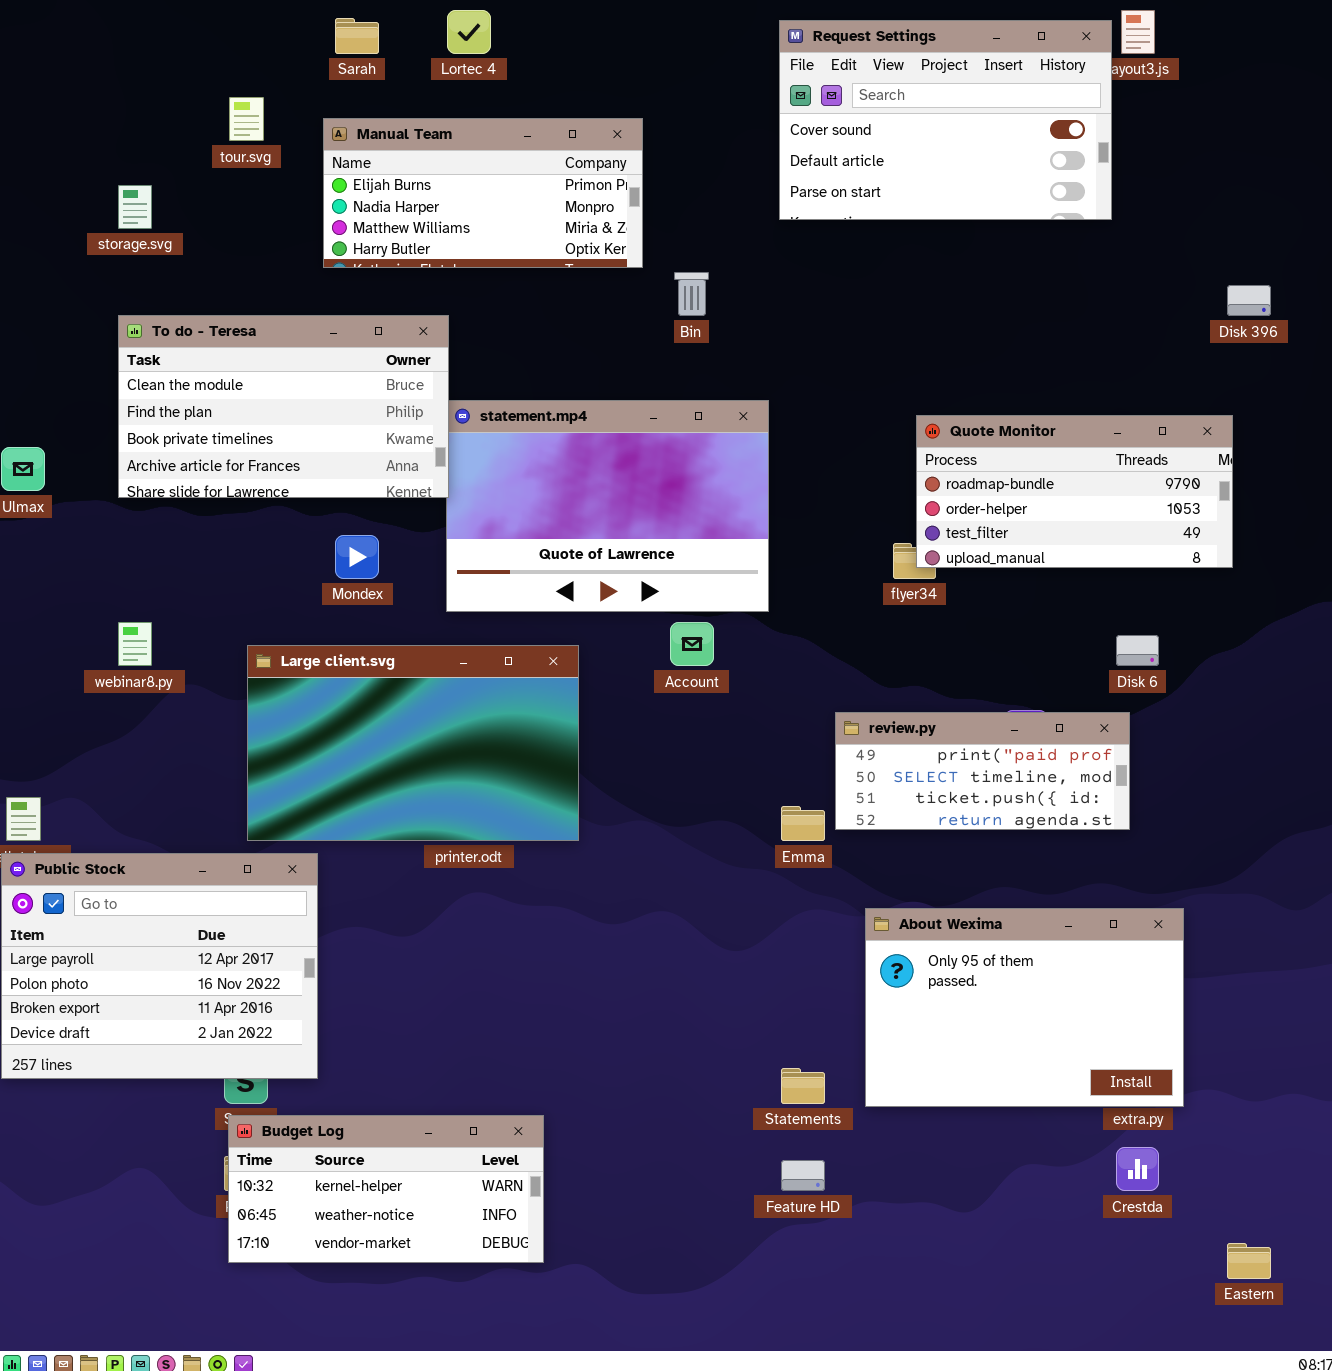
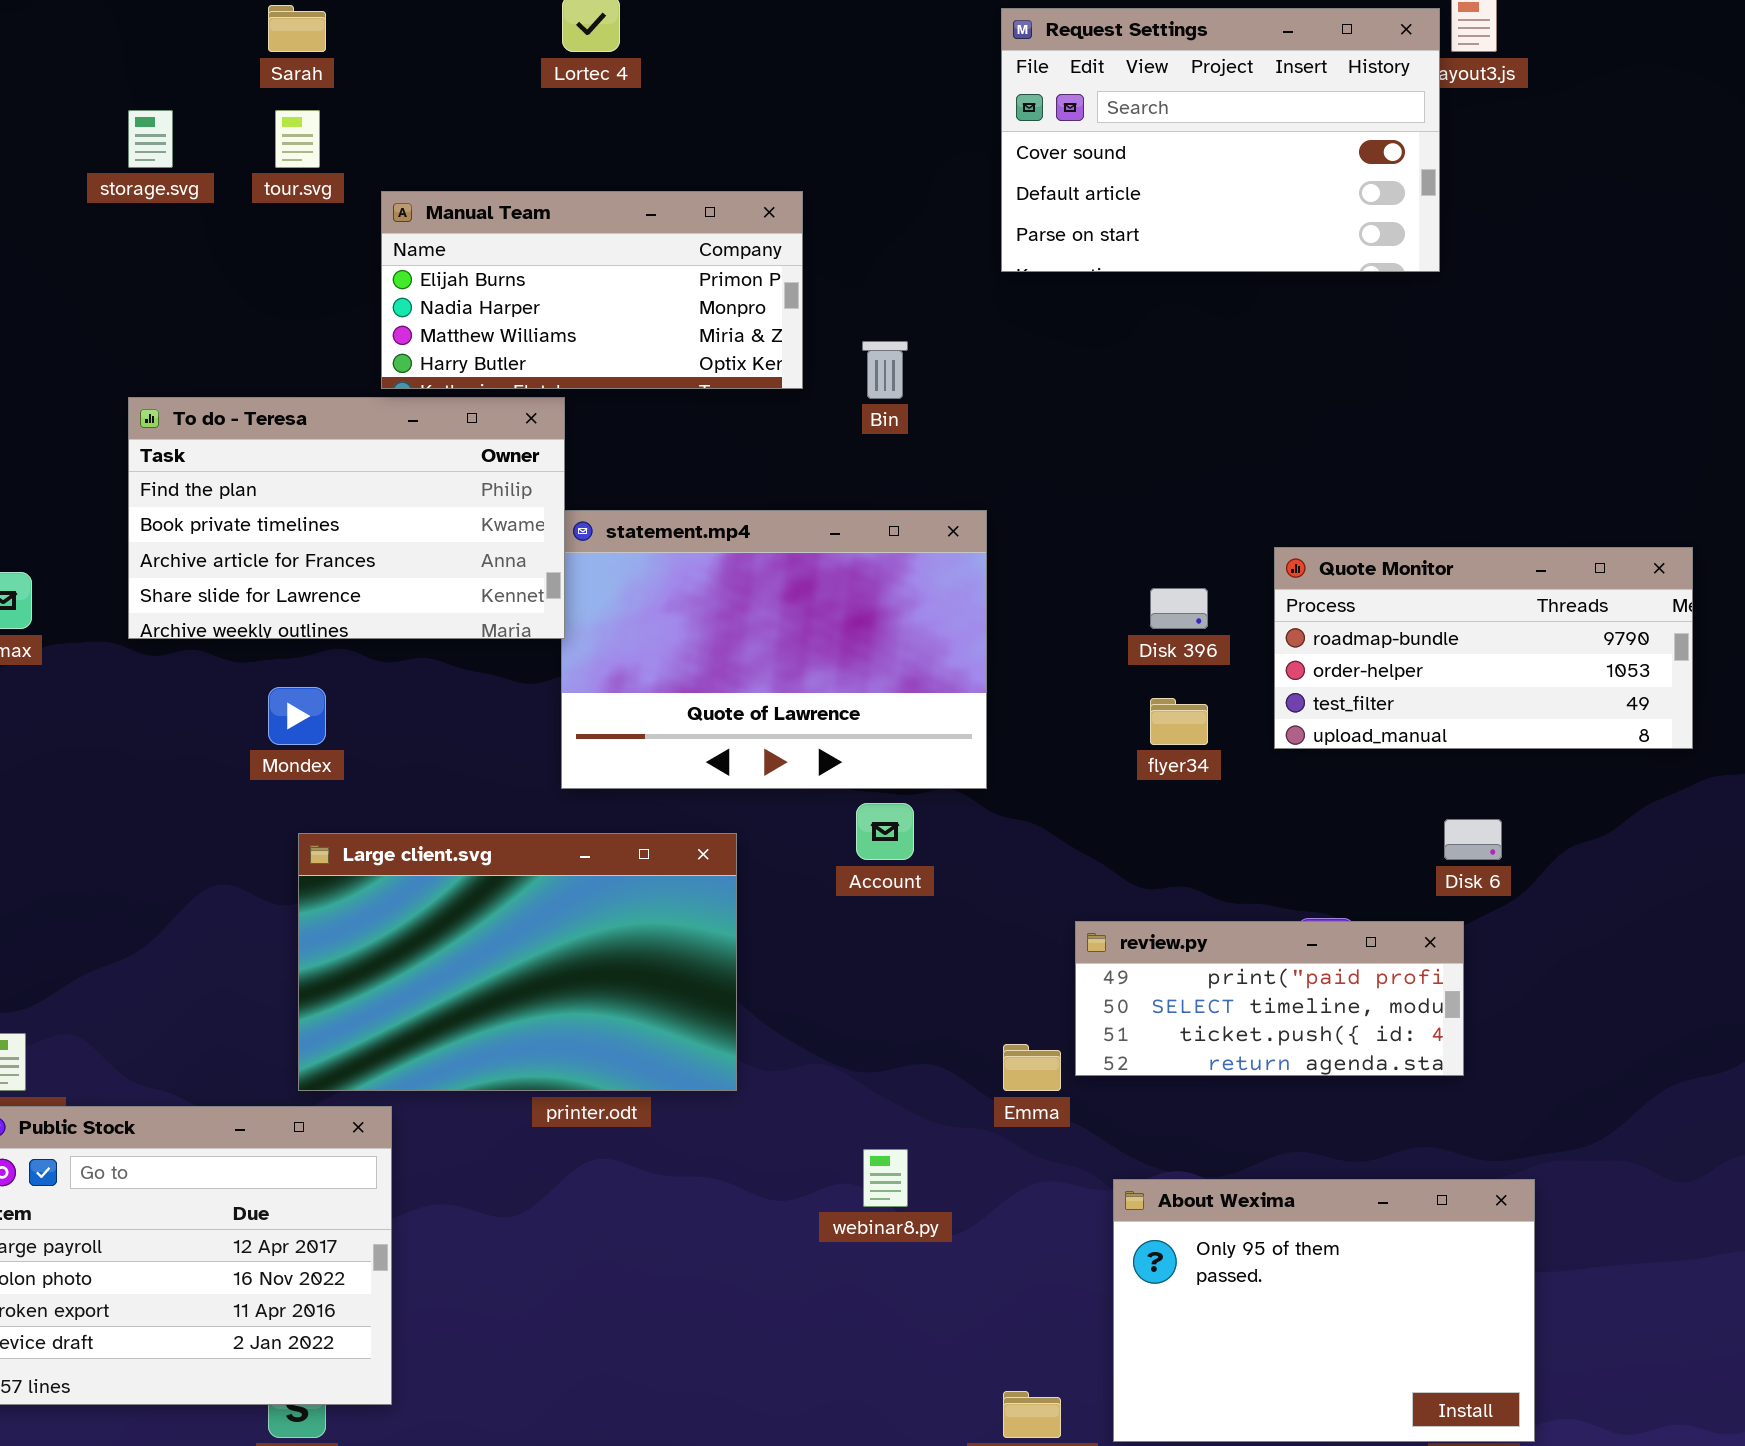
Sarah: [335,18,379,54] -> [268,5,326,52], moved
Manual Team: [323,118,643,268] -> [381,191,803,389], moved
storage.svg: [118,185,152,229] -> [128,110,173,168], moved
Disk 396: [1227,285,1271,316] -> [1150,588,1208,629], moved
To do - Teresa: [118,315,449,498] -> [128,397,565,639], scrolled down 1 row
Quote Monitor: [916,415,1233,568] -> [1274,547,1693,749], moved
Mondex: [335,535,379,579] -> [268,687,326,745], moved
webinar8.py: [118,622,152,666] -> [863,1149,908,1207], moved

